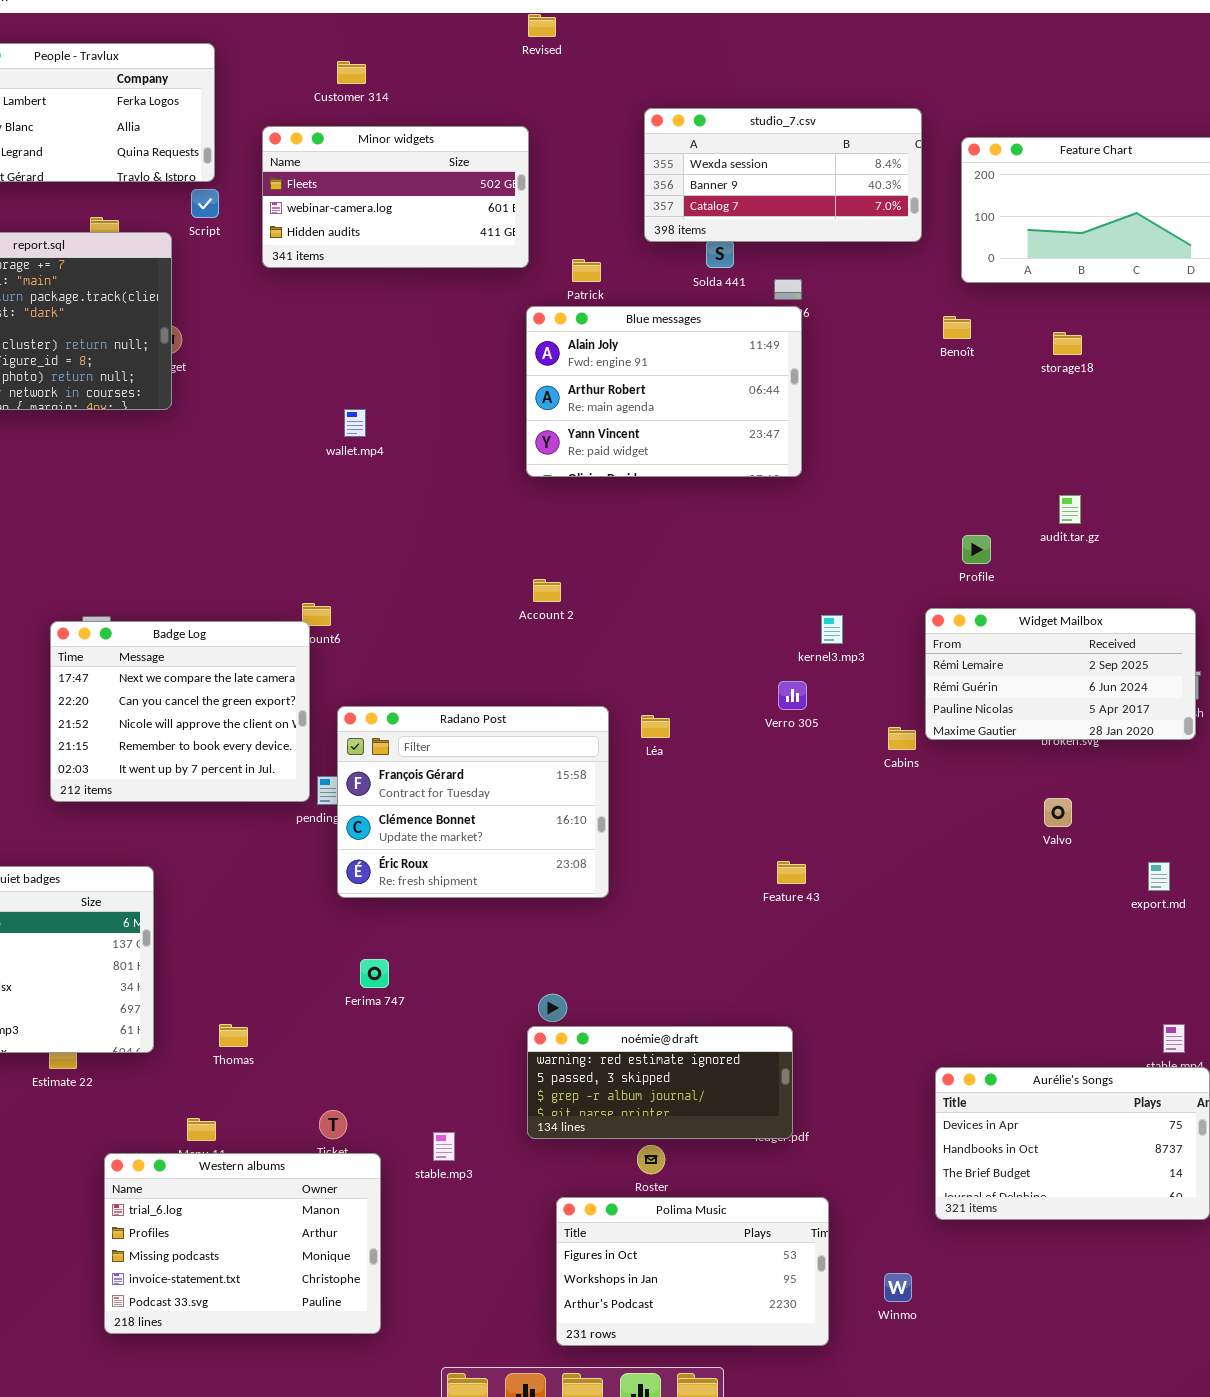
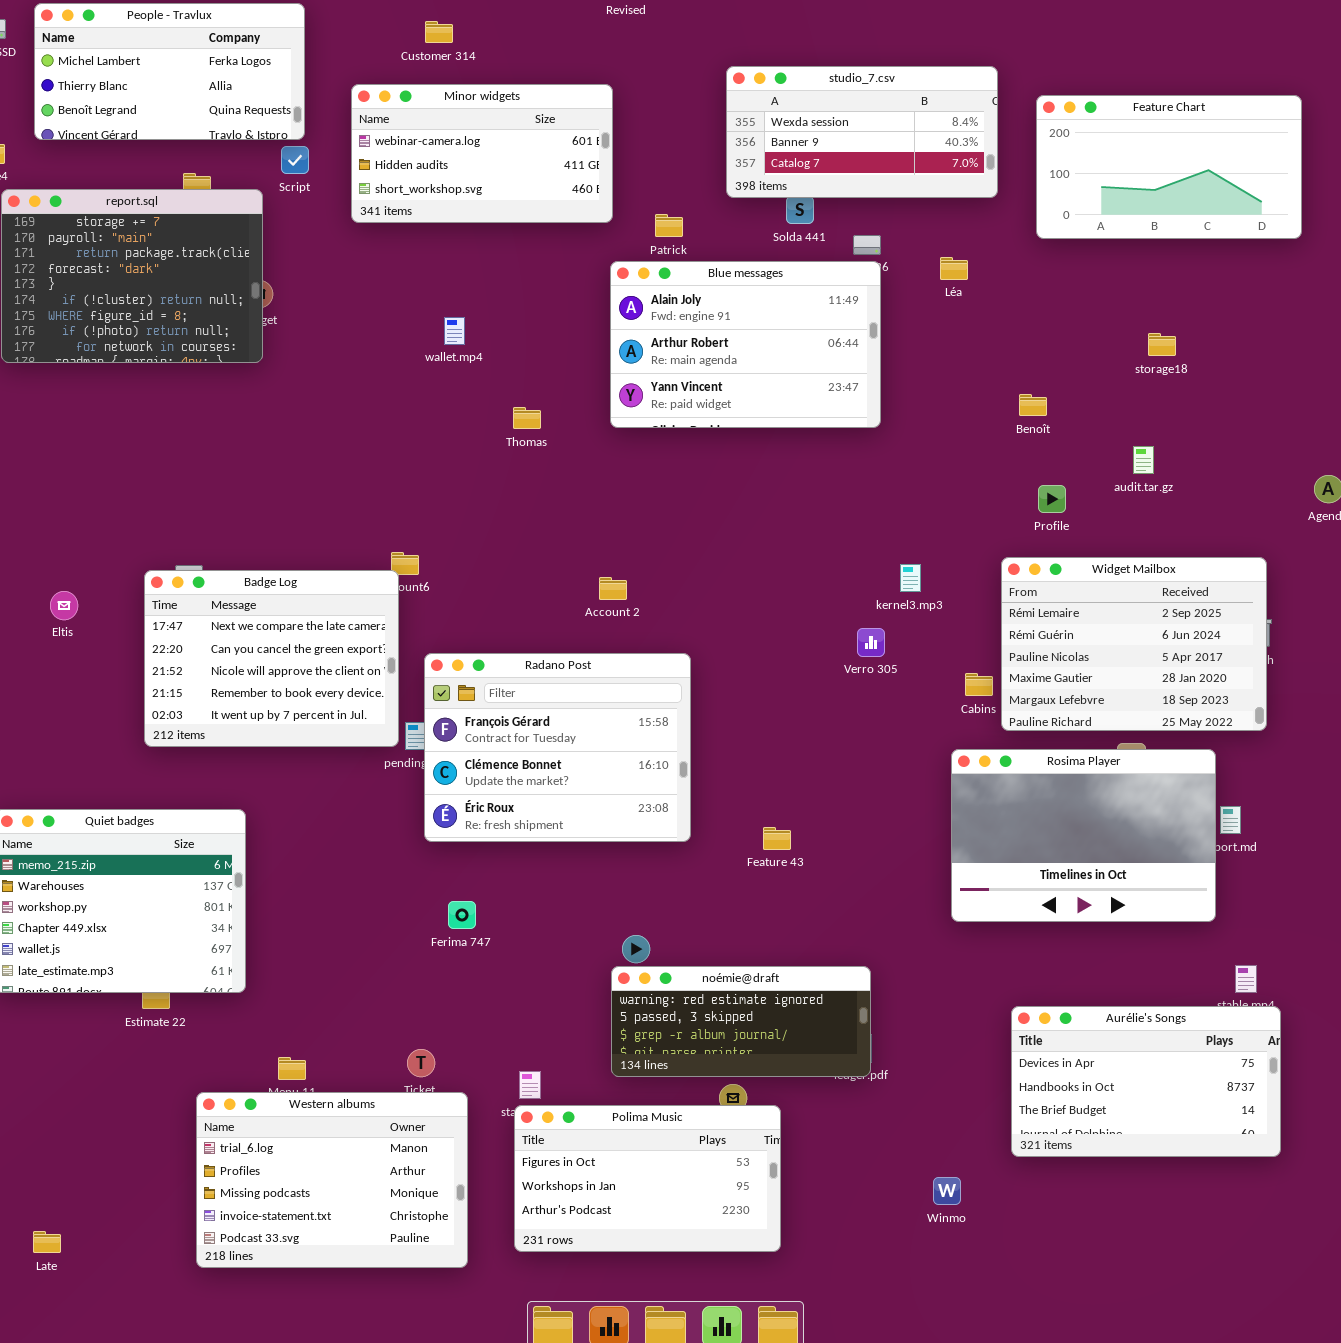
Minor widgets: [262,126,529,268] -> [351,84,613,223], scrolled down 1 row
Benoît: [943,316,971,339] -> [1019,394,1047,416], moved
storage18: [1053,332,1082,355] -> [1148,333,1176,356], moved
wallet.mp4: [344,409,366,437] -> [444,317,465,345], moved
Account 2: [533,579,561,602] -> [599,577,627,600], moved
Widget Mailbox: [925,608,1196,740] -> [1001,557,1267,731], resized
Léa: [641,715,670,738] -> [940,257,968,280], moved
Rosima Player: none -> [951,749,1216,922], opened
Feature 43: [777,861,806,884] -> [763,827,791,850], moved
Thomas: [219,1024,248,1047] -> [513,407,541,429], moved
Polima Music: [556,1197,829,1346] -> [514,1105,781,1252], moved
Winmo: [884,1273,912,1302] -> [933,1177,961,1205], moved

